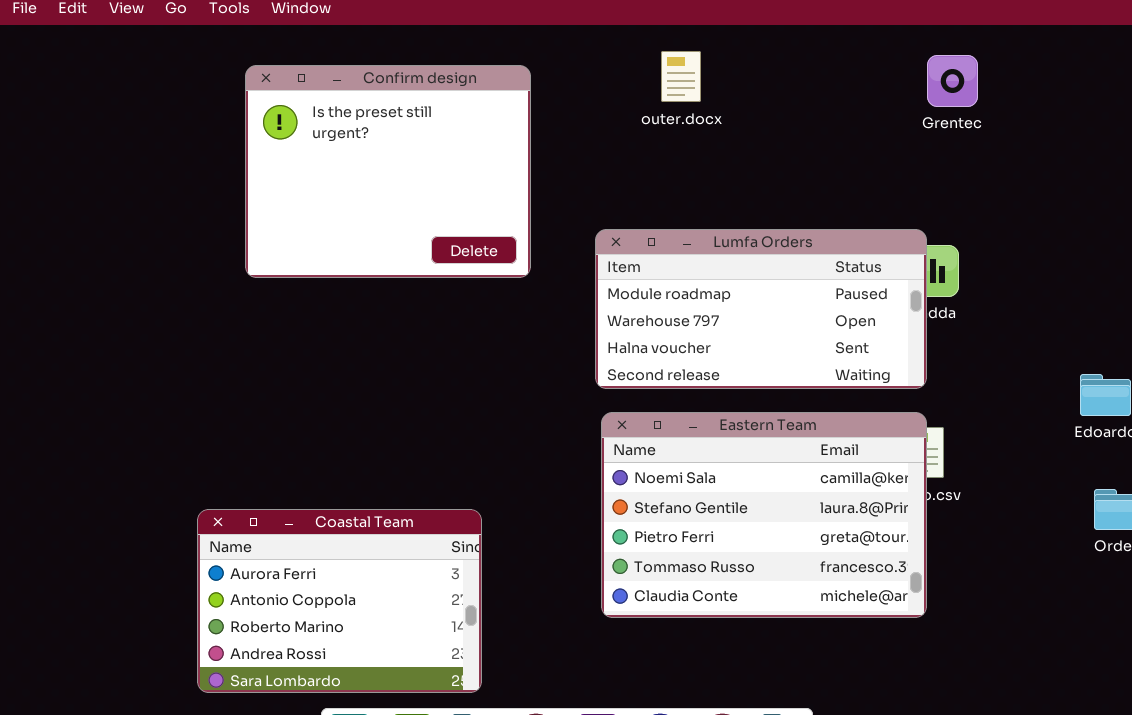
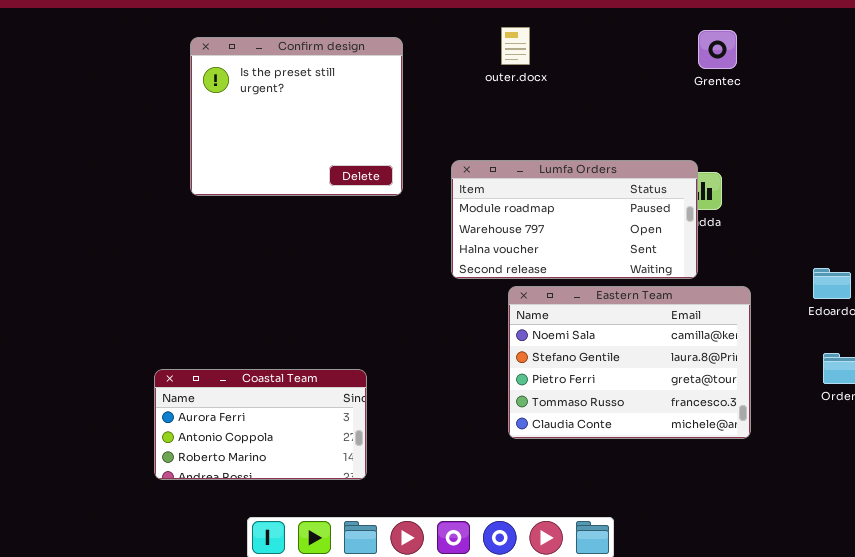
Eastern Team: [601,412,927,618] -> [508,286,751,439], moved
Coastal Team: [197,509,482,693] -> [154,369,367,480], resized

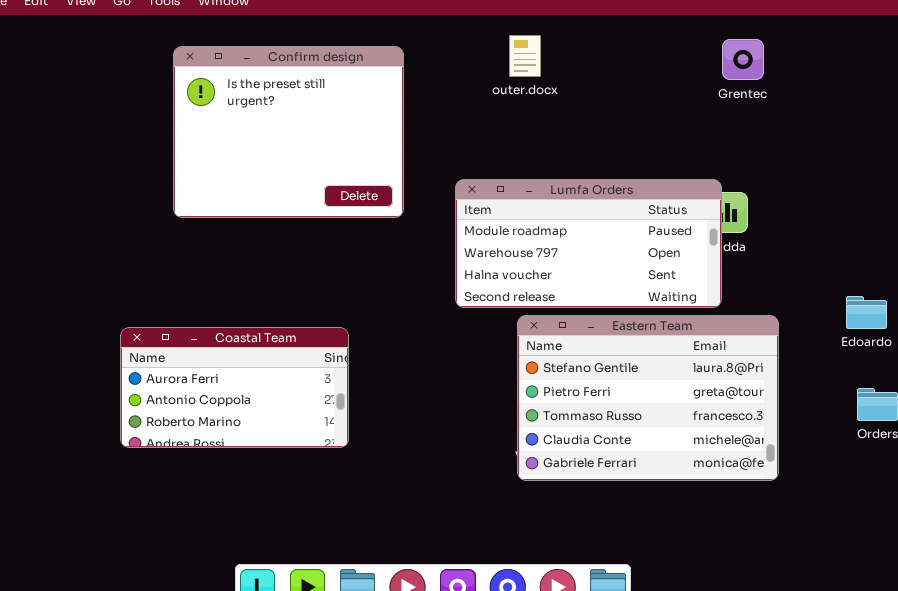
Eastern Team: [508,286,751,439] -> [517,315,779,481], scrolled down 1 row
Coastal Team: [154,369,367,480] -> [120,327,349,448], moved

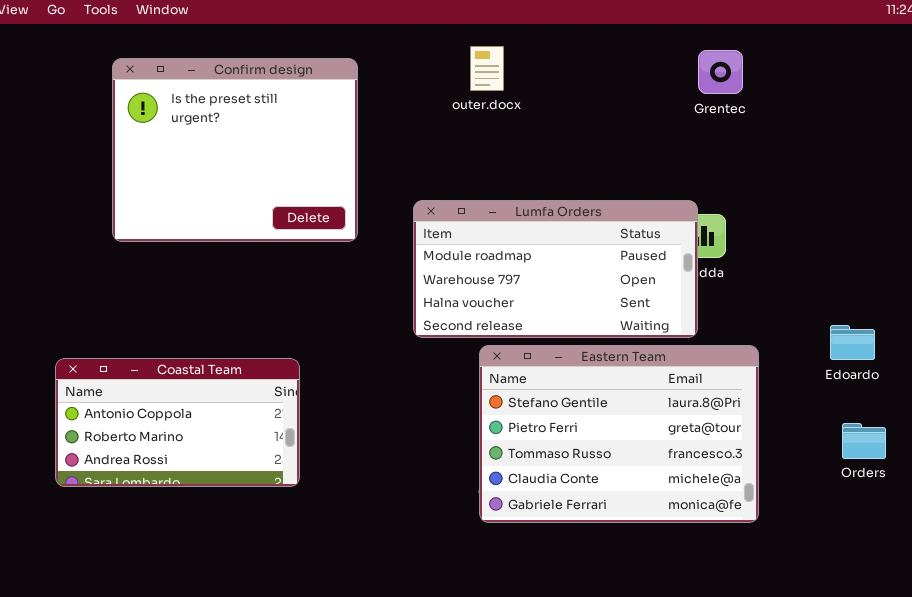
Coastal Team: [120,327,349,448] -> [55,358,300,487], scrolled down 1 row

